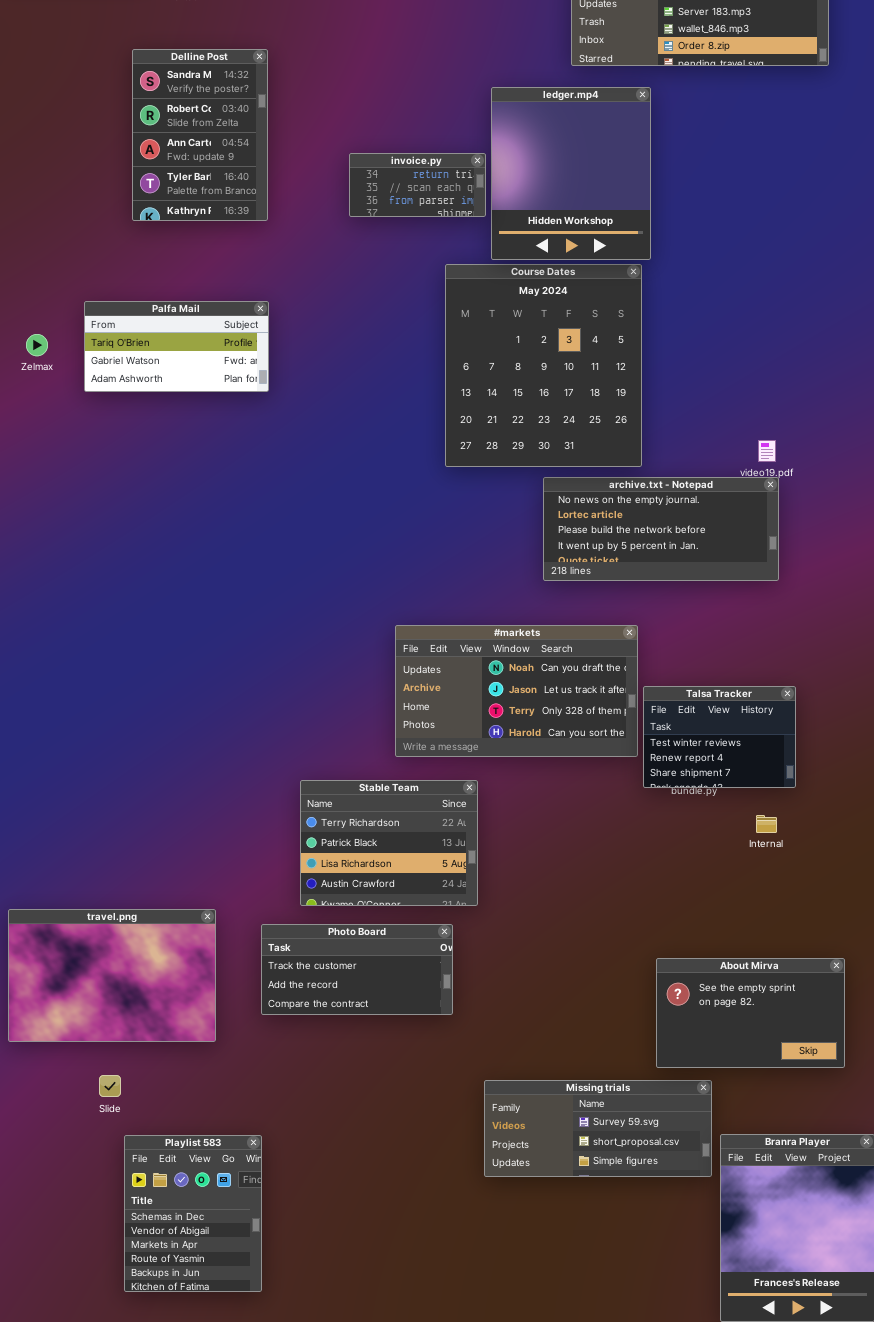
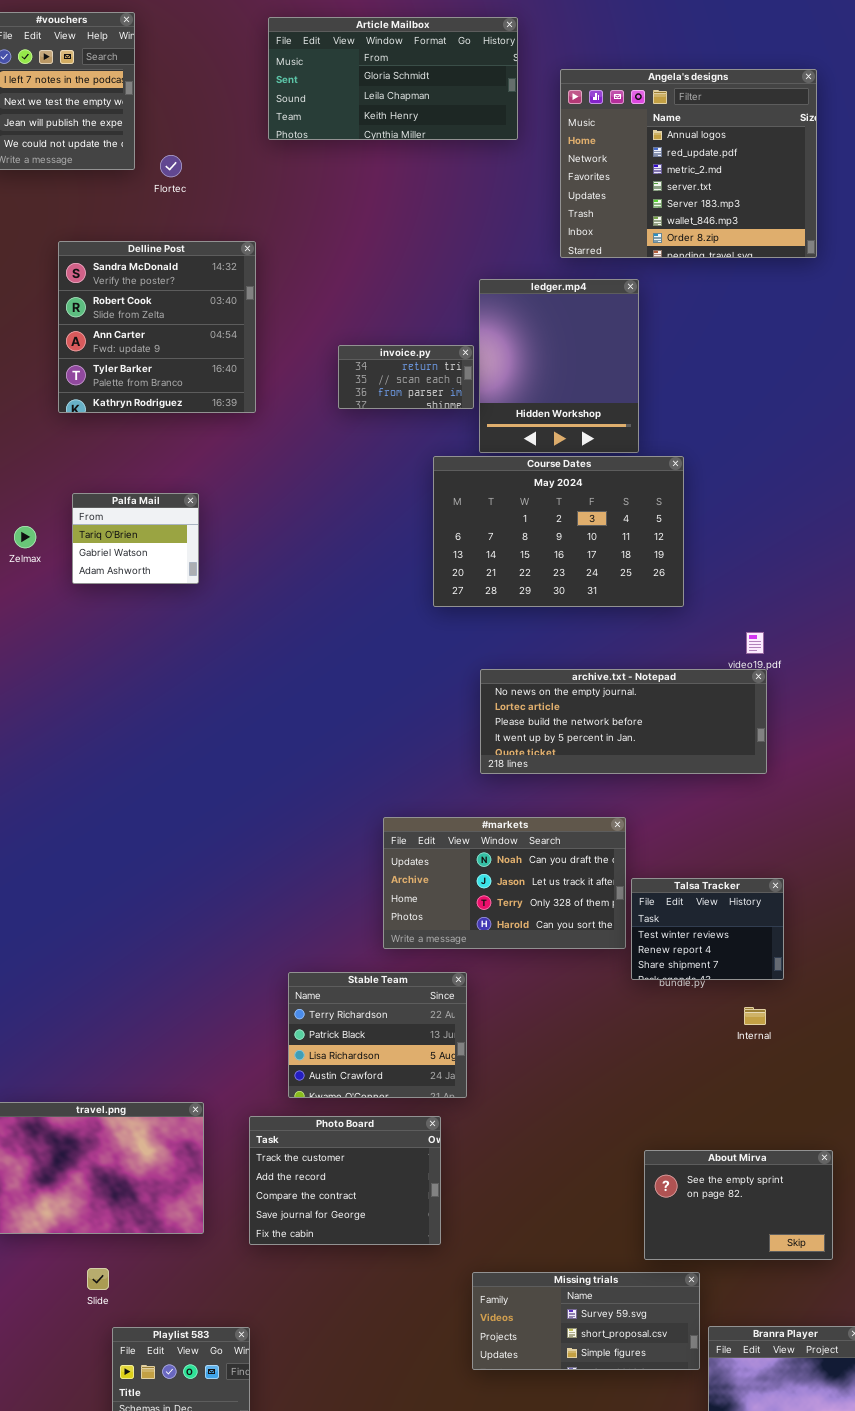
Delline Post: [132,49,268,221] -> [58,241,256,413], resized
Course Dates: [445,264,642,467] -> [433,456,684,607], resized
Palfa Mail: [84,301,269,392] -> [72,493,199,584], resized
archive.txt - Notepad: [543,477,779,581] -> [480,669,767,774], resized
Photo Board: [261,924,453,1015] -> [249,1116,441,1245], resized

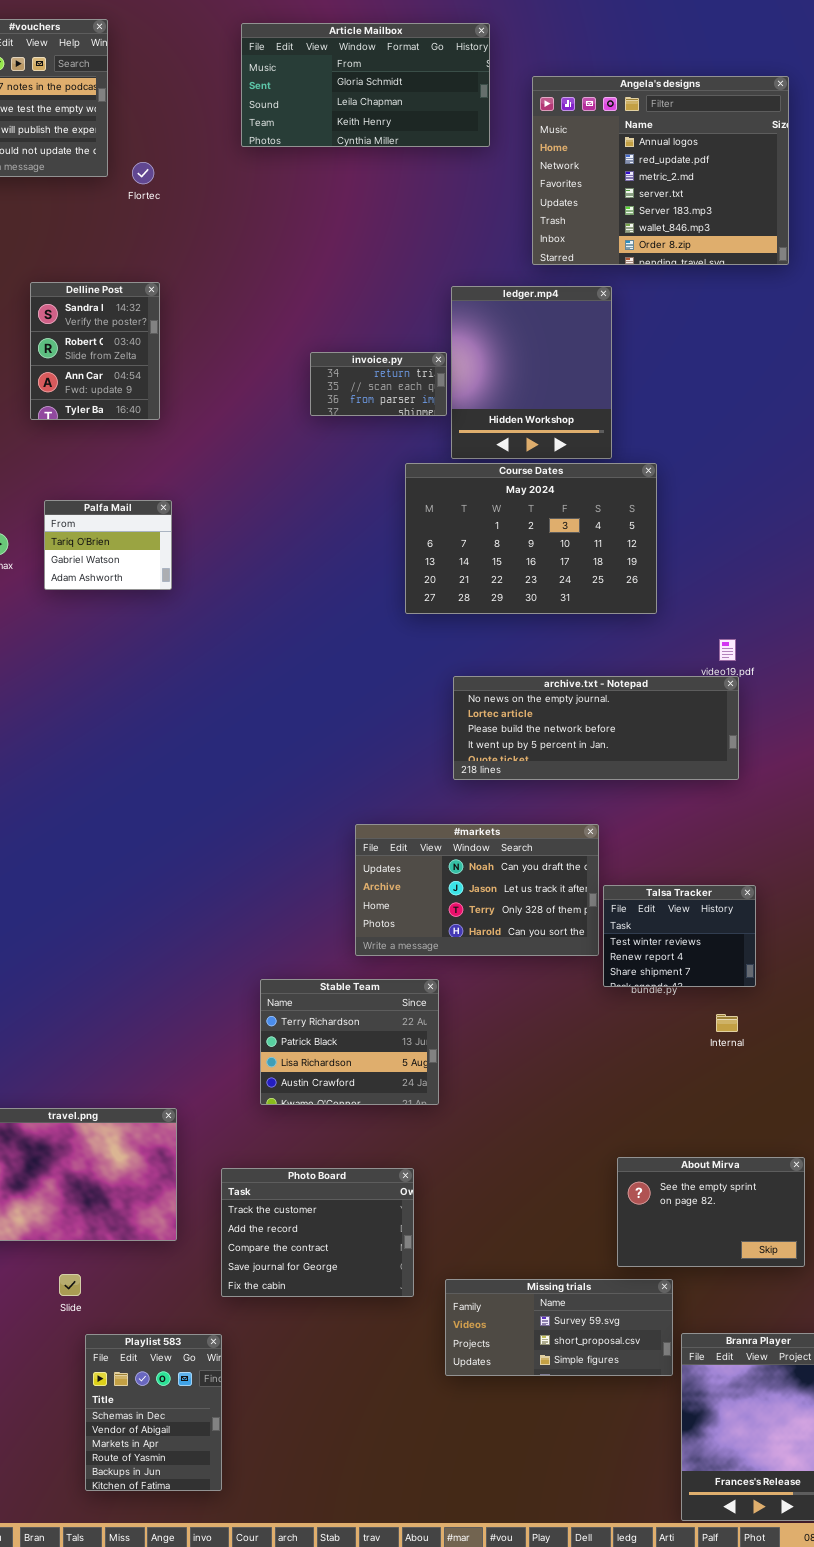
Delline Post: [58,241,256,413] -> [30,282,160,420], resized
Photo Board: [249,1116,441,1245] -> [221,1168,414,1297], moved

